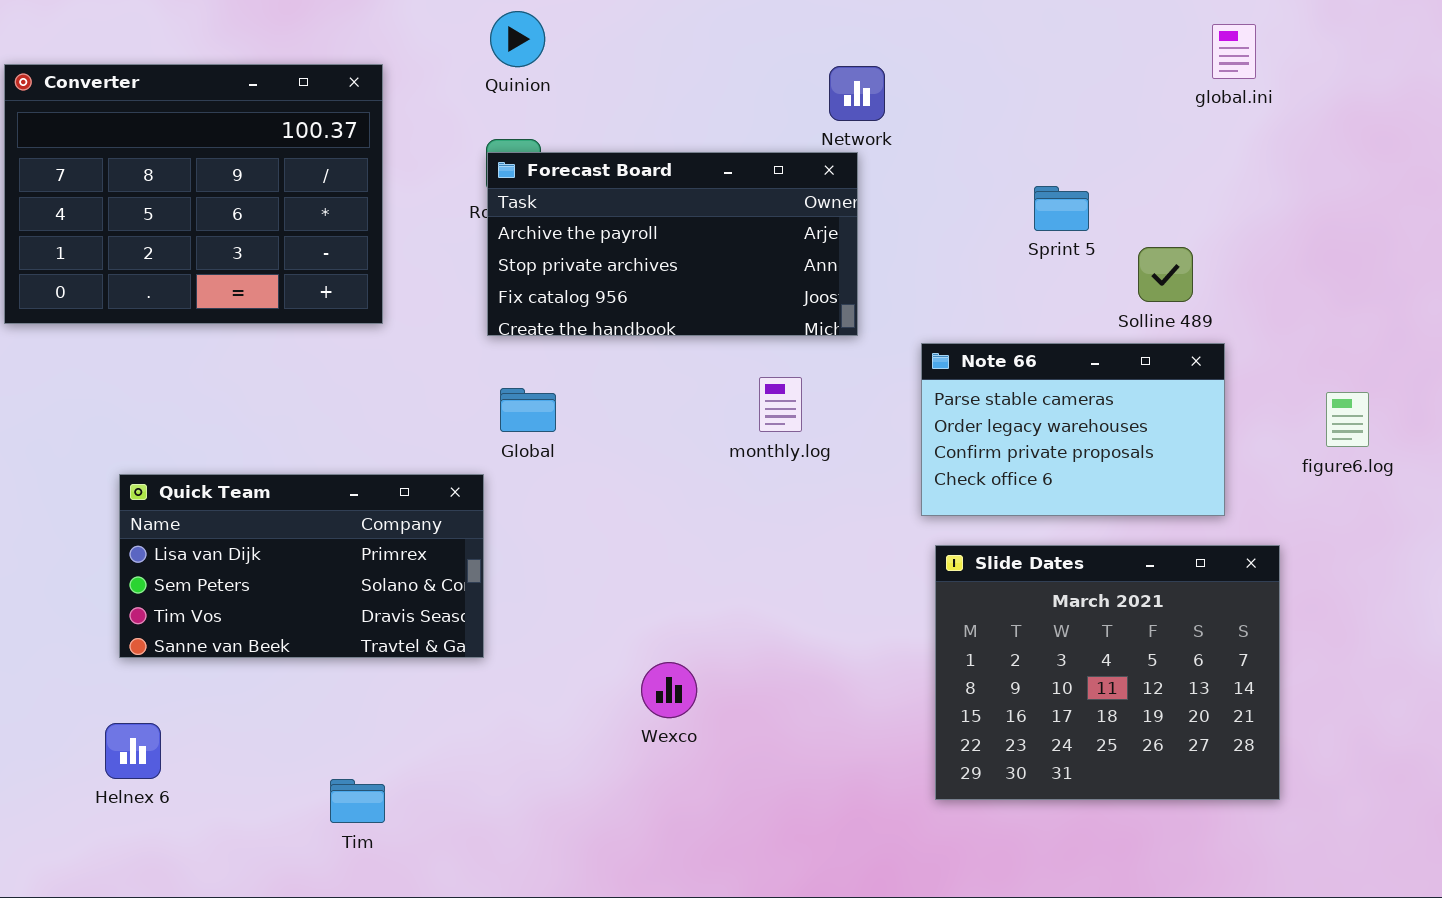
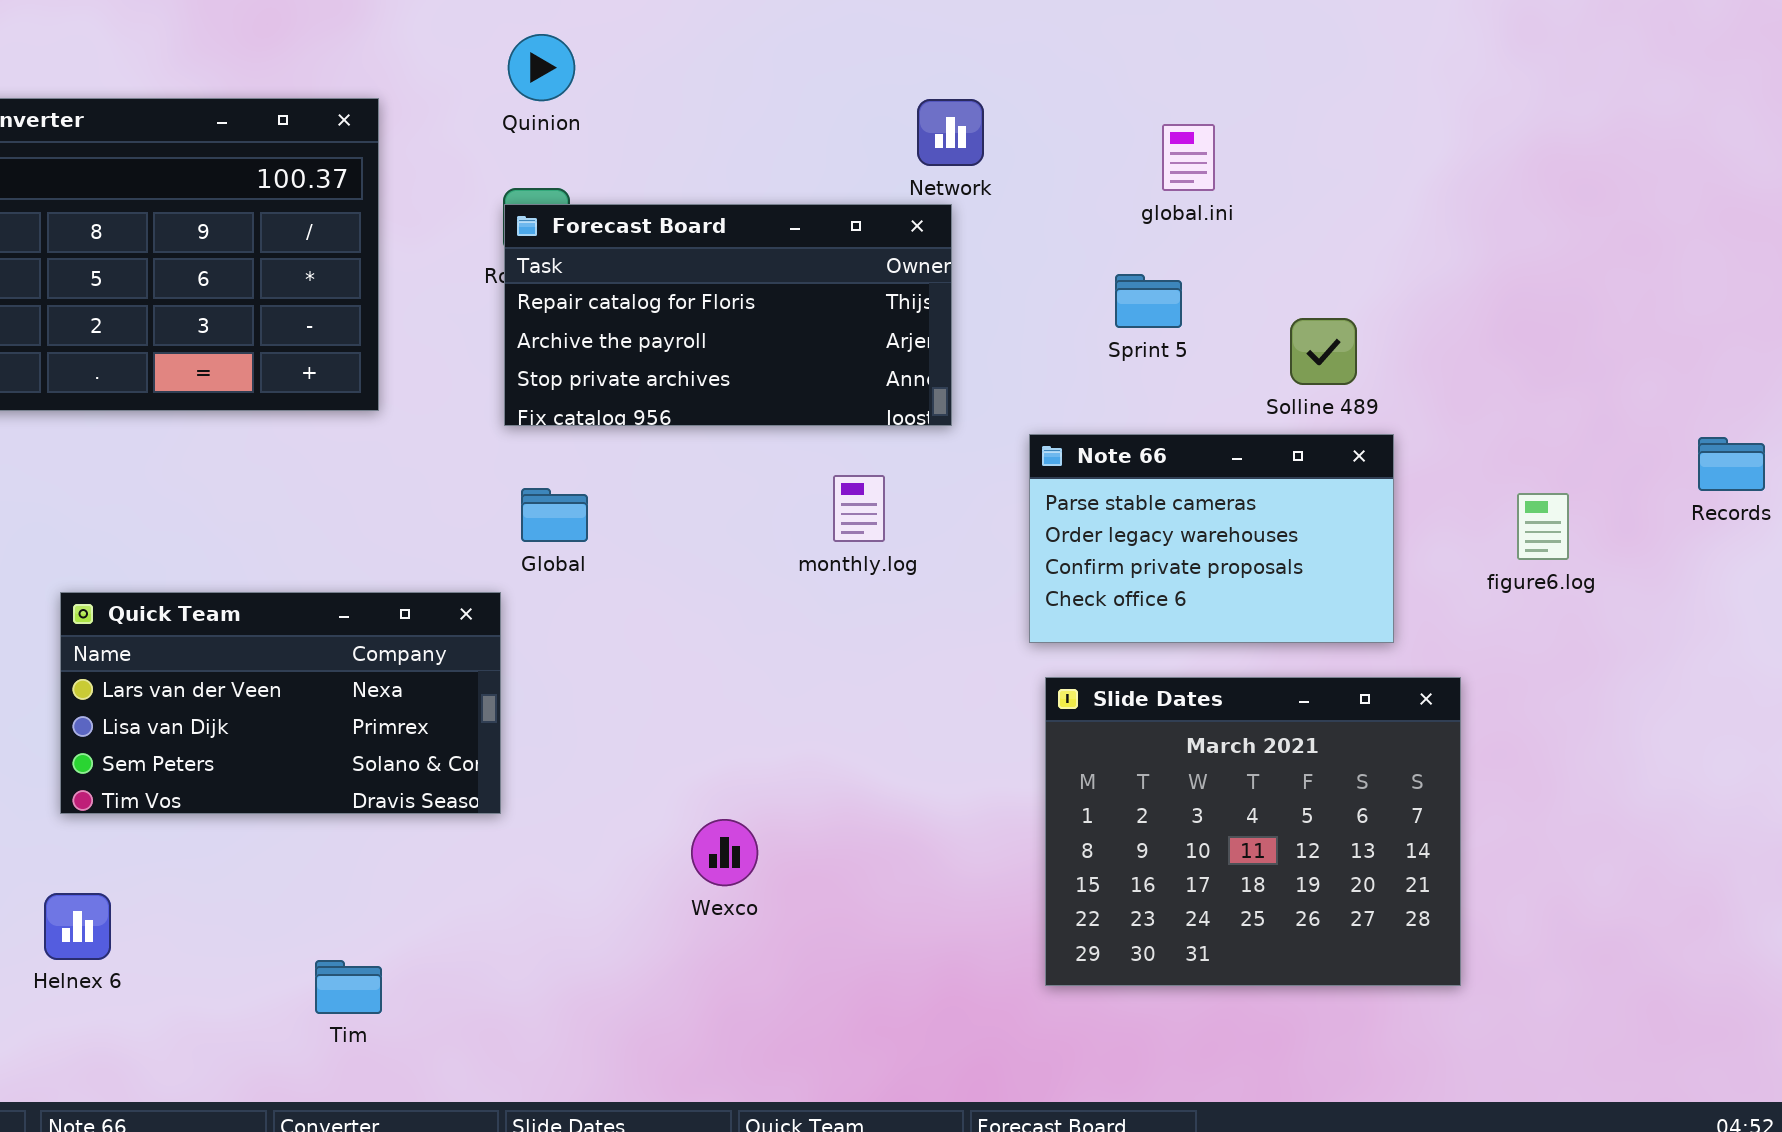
global.ini: [1212,24,1256,79] -> [1162,124,1215,191], moved
Forecast Board: [487,152,858,336] -> [504,204,952,426], scrolled up 1 row
Sprint 5: [1034,186,1089,231] -> [1115,274,1182,328], moved
Quick Team: [119,474,484,658] -> [60,592,501,814], scrolled up 1 row

